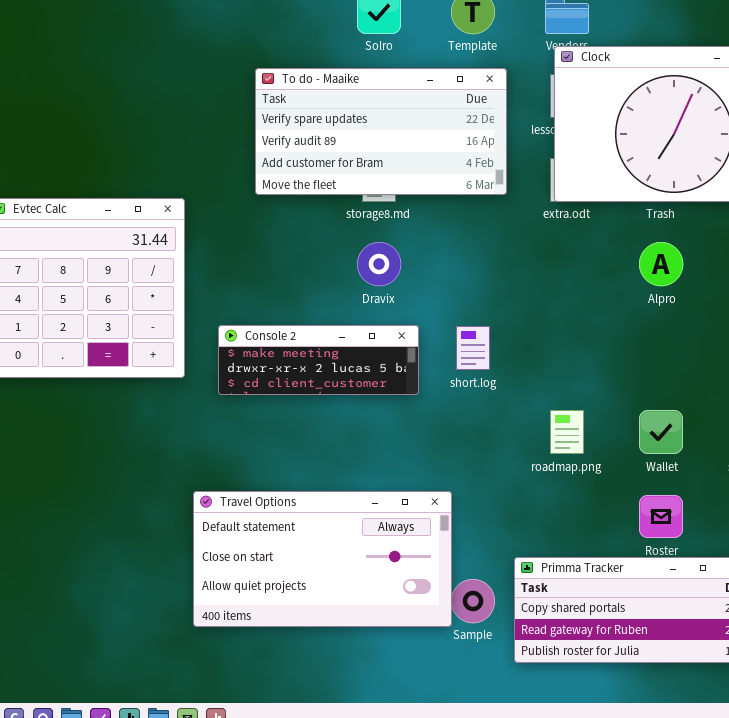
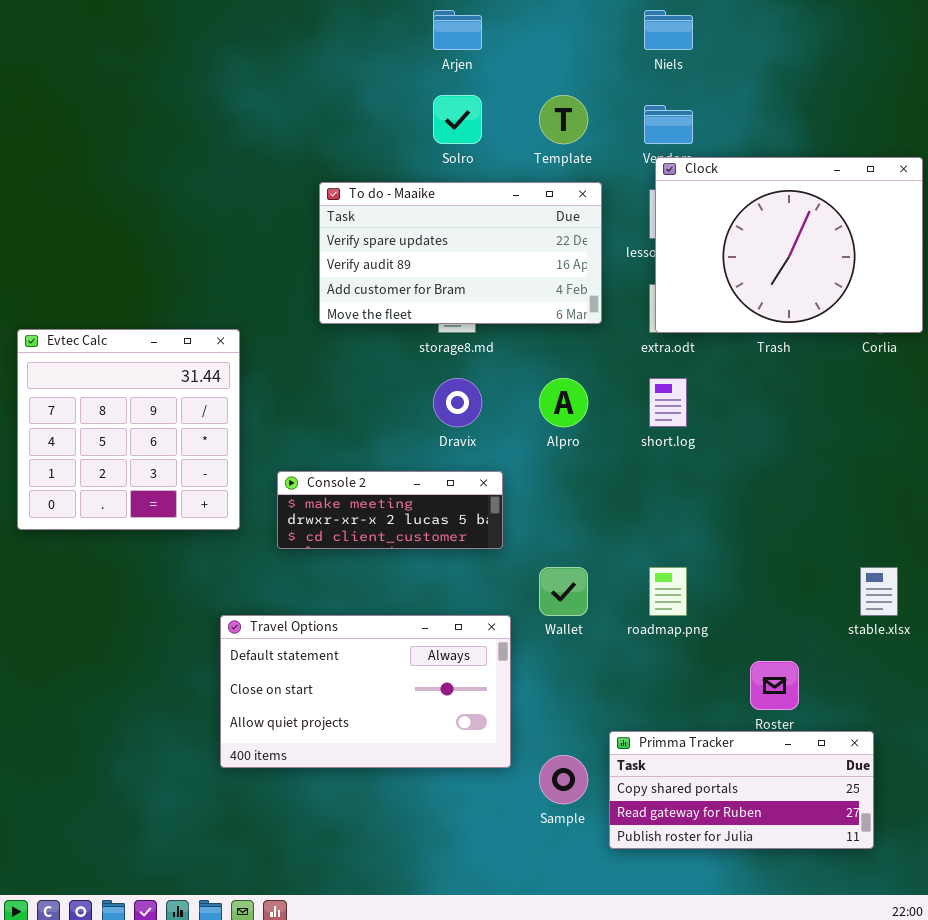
Alpro: [639,242,683,286] -> [539,378,588,427], moved
short.log: [456,326,490,370] -> [649,378,687,427], moved
Wallet: [639,410,683,454] -> [539,567,588,616], moved
Travel Options: [193,491,452,627] -> [220,615,511,768], moved

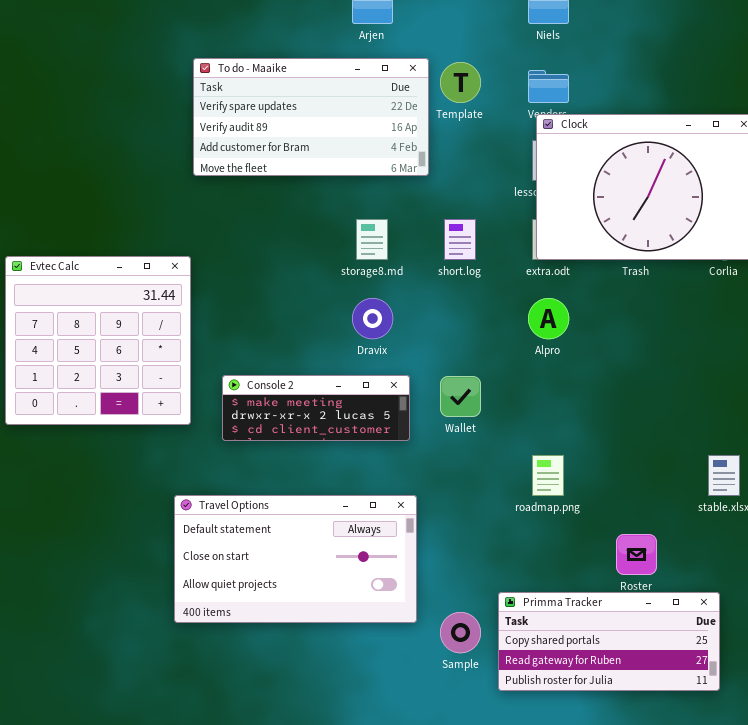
To do - Maaike: [319,182,602,324] -> [193,58,429,176], moved
Alpro: [539,378,588,427] -> [528,298,569,339], moved
short.log: [649,378,687,427] -> [444,219,476,260], moved
Wallet: [539,567,588,616] -> [440,376,481,417], moved

